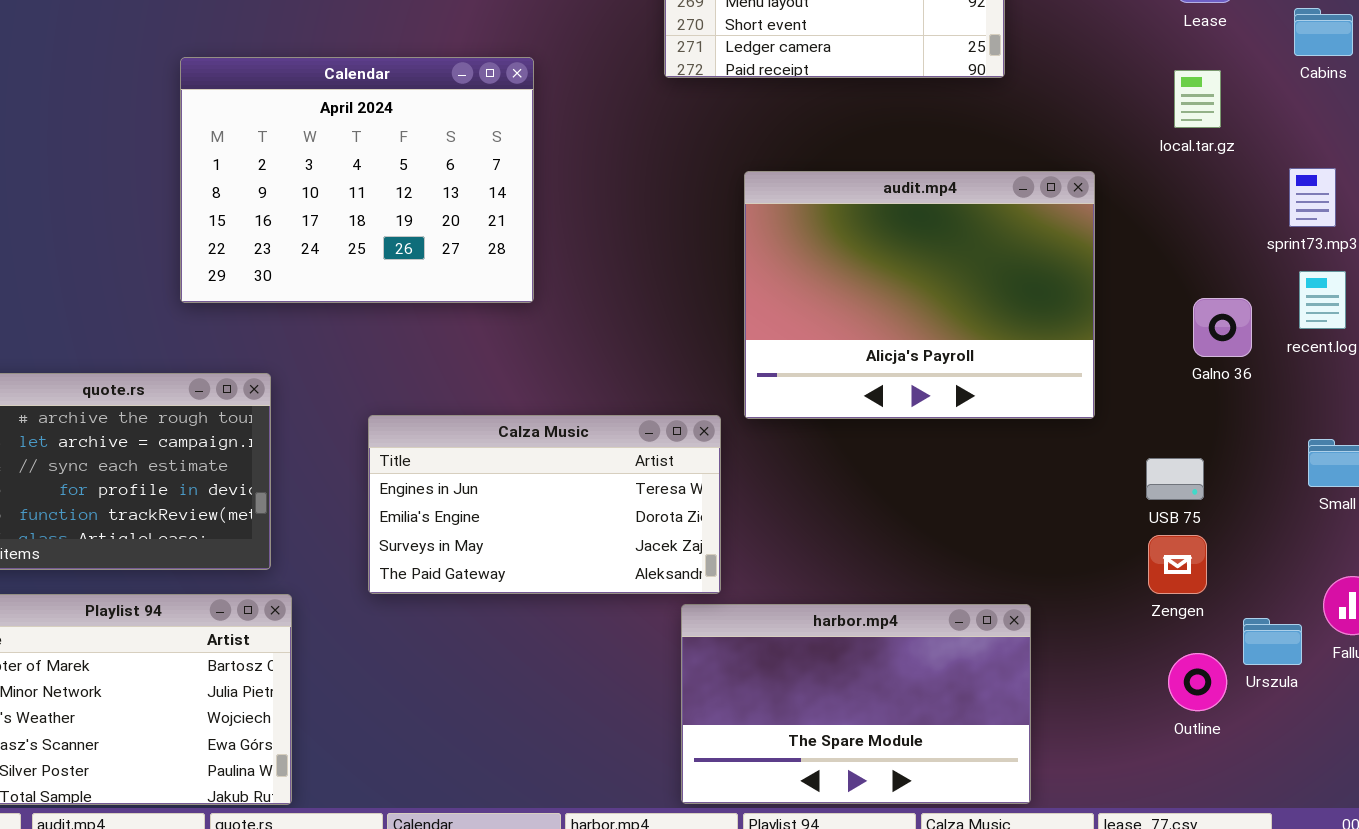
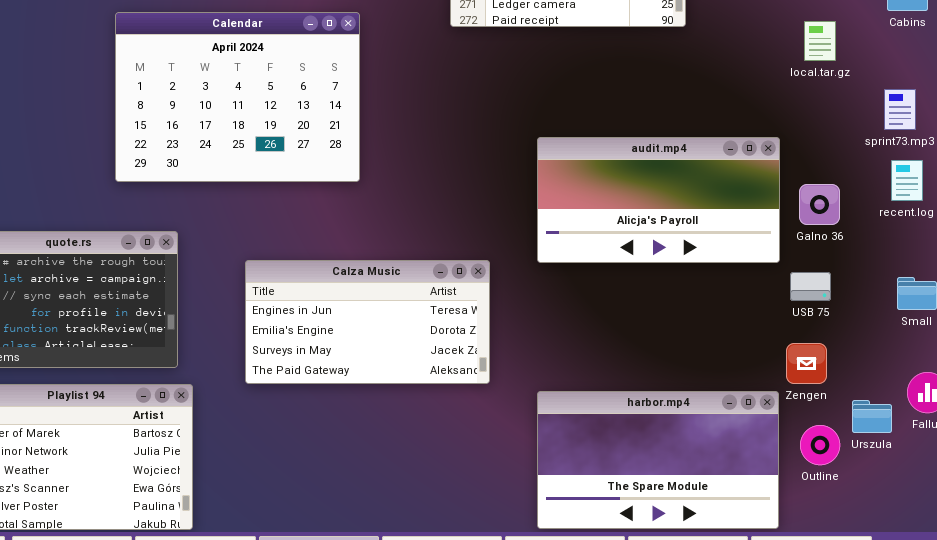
audit.mp4: [744,171,1095,419] -> [537,137,780,263], moved, resized
Galno 36: [1193,298,1252,357] -> [799,184,840,225], moved
USB 75: [1146,458,1204,500] -> [790,272,831,301], moved
harbor.mp4: [681,604,1031,804] -> [537,391,779,529], moved

